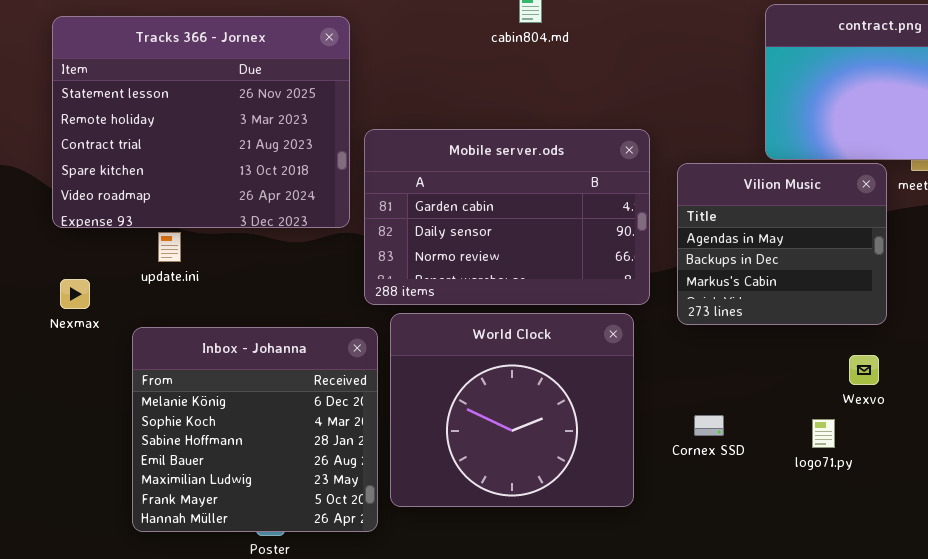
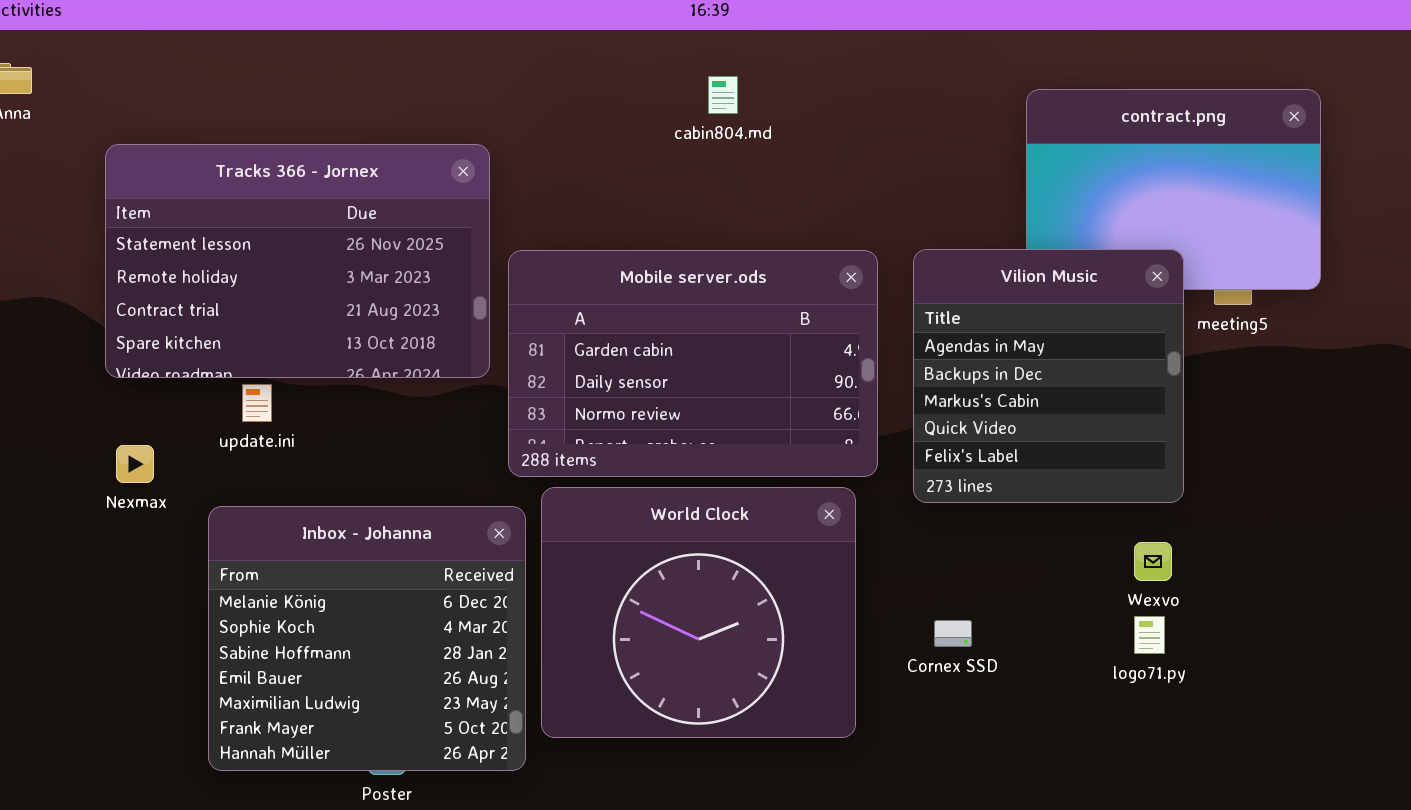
Tracks 366 - Jornex: [52,16,350,228] -> [105,144,490,378], resized
Vilion Music: [677,163,887,325] -> [913,249,1184,503], resized
logo71.py: [812,419,835,448] -> [1134,616,1165,654], moved

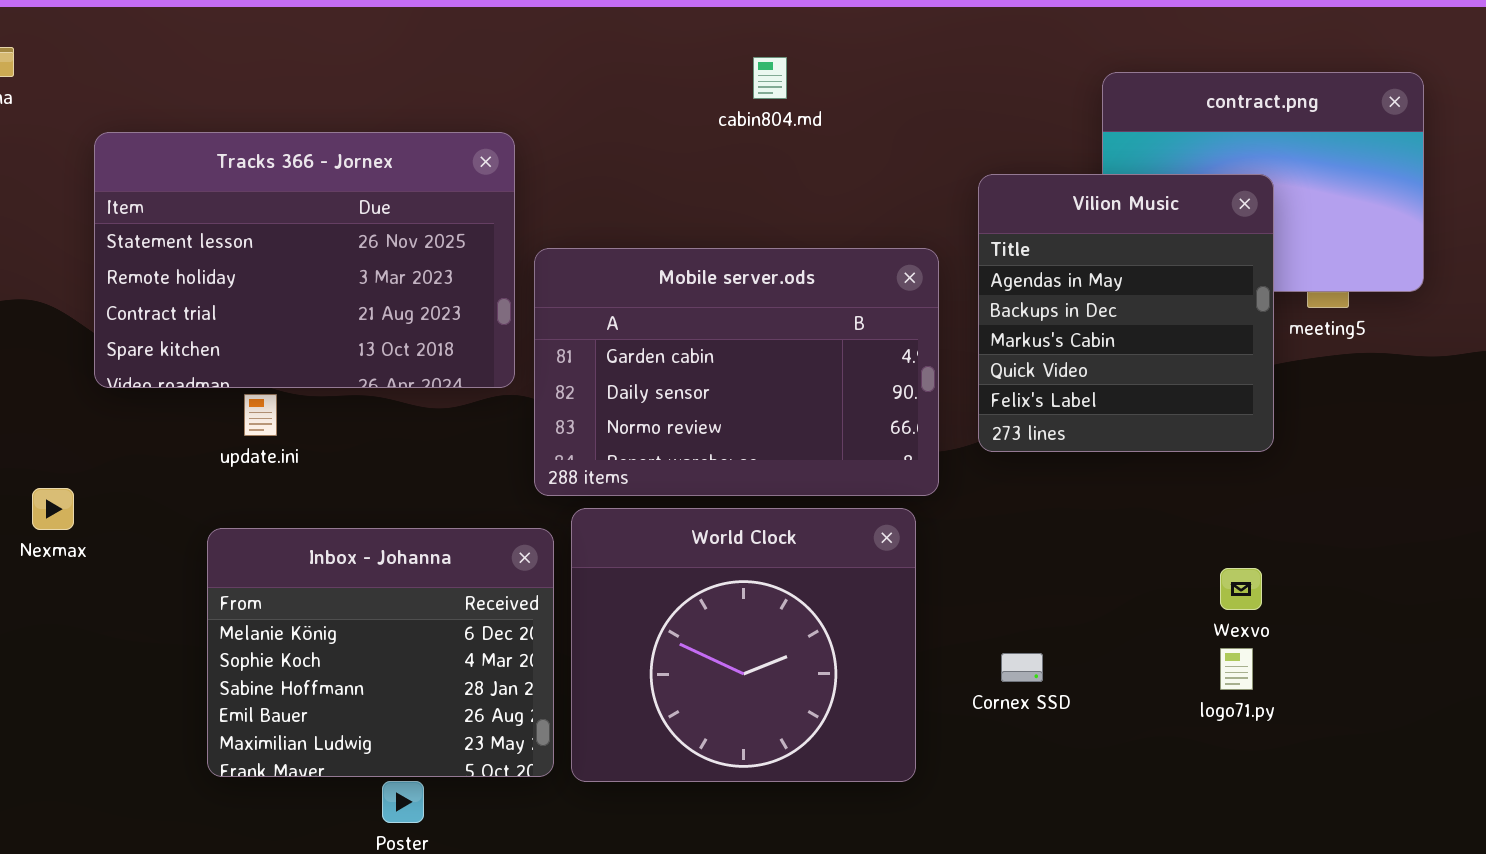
Vilion Music: [913,249,1184,503] -> [978,174,1274,452], moved
Nexmax: [116,445,154,483] -> [32,488,74,530], moved
Inbox - Johanna: [208,506,526,771] -> [207,528,554,777], resized

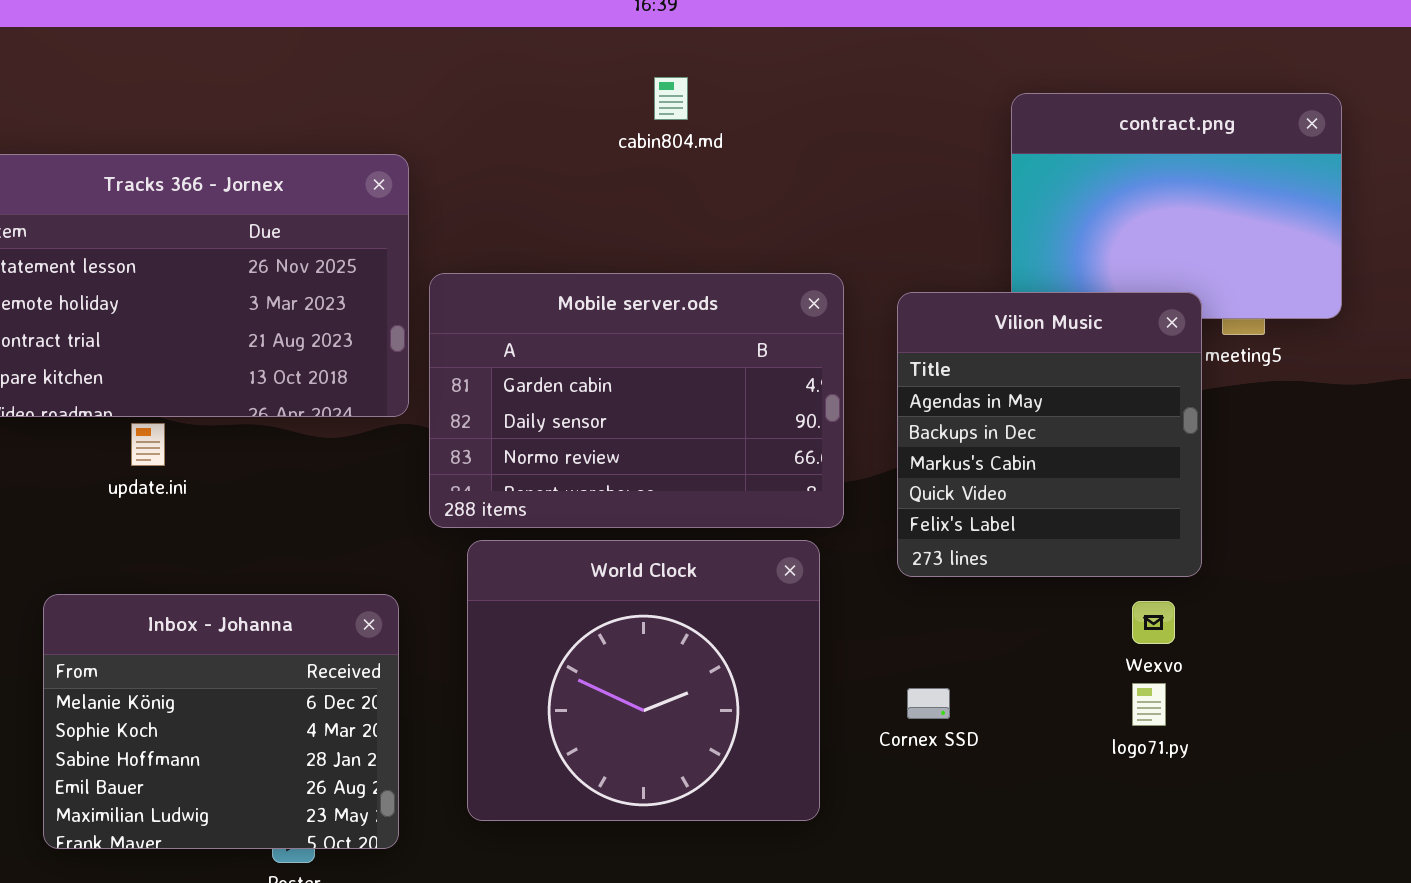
Vilion Music: [978,174,1274,452] -> [897,292,1202,577], moved
Inbox - Johanna: [207,528,554,777] -> [43,594,399,849], moved

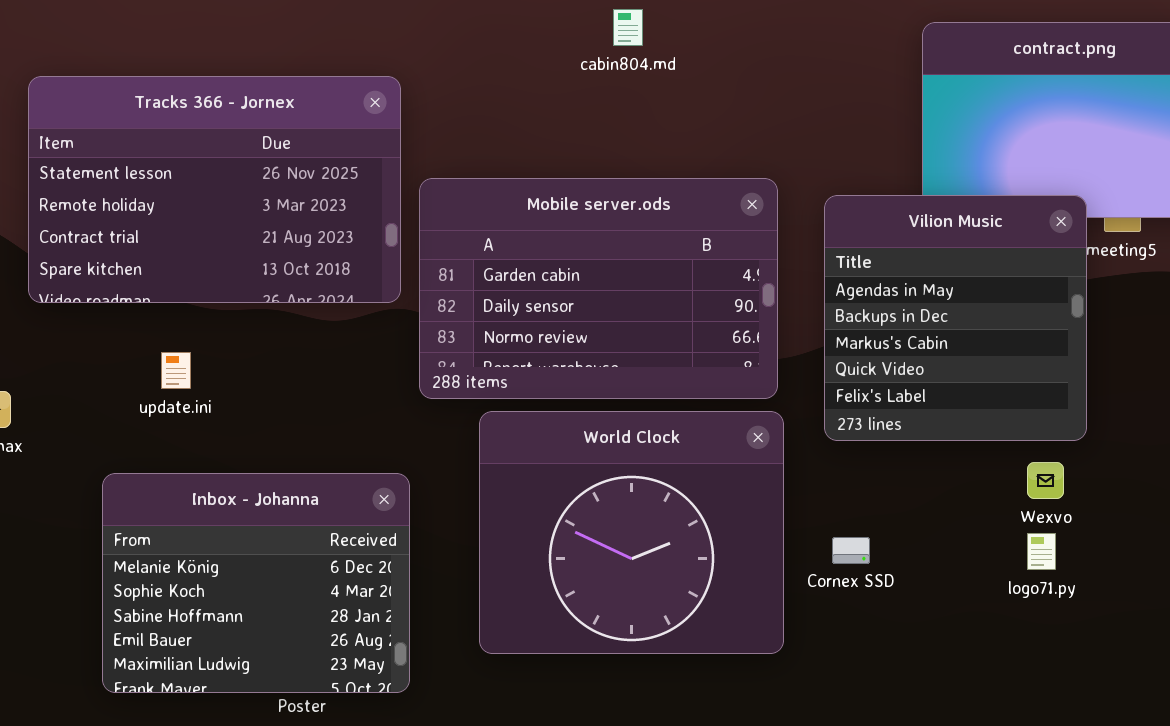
update.ini: [131,423,165,466] -> [161,352,191,389], moved
World Clock: [467,540,820,821] -> [479,411,784,654], moved
Inbox - Johanna: [43,594,399,849] -> [102,473,410,693], moved

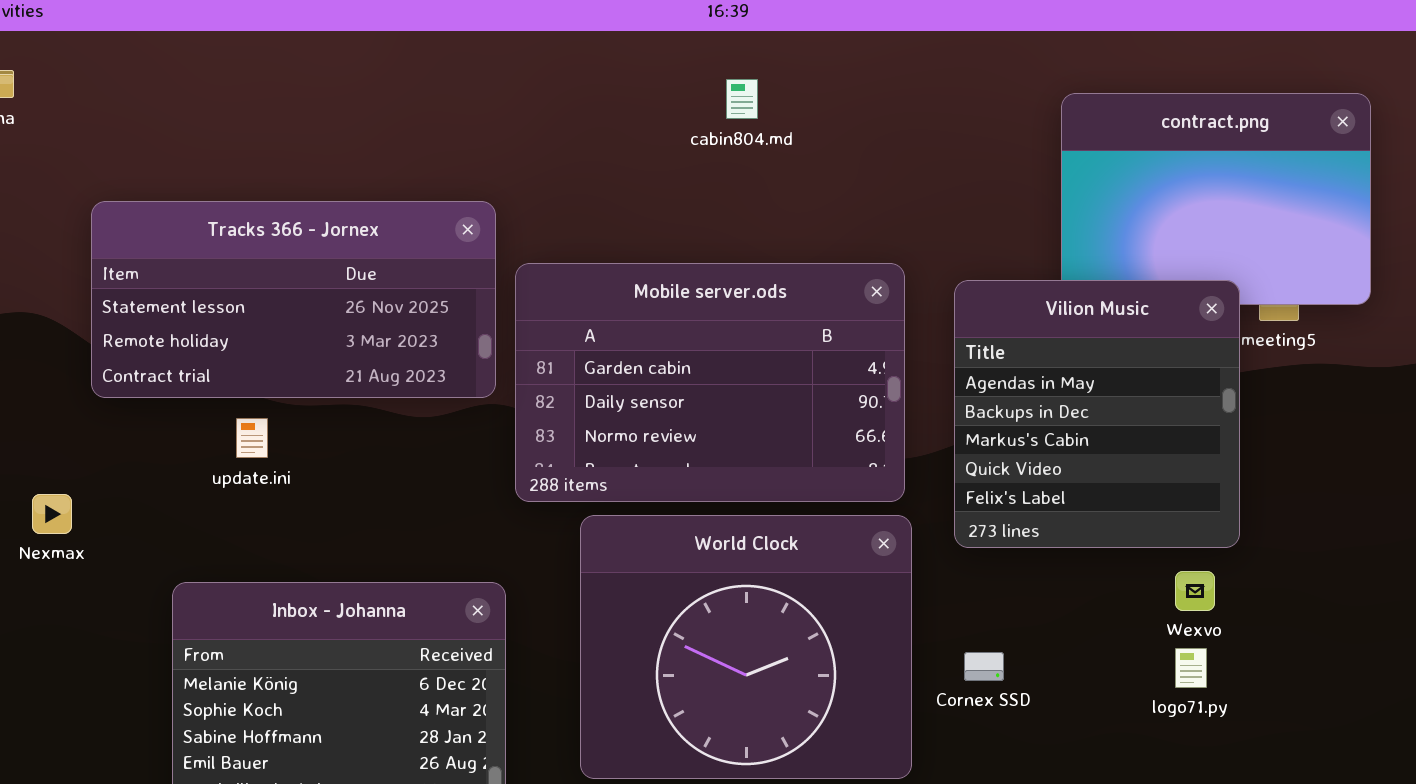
Tracks 366 - Jornex: [28,76,401,303] -> [91,201,496,398], resized
update.ini: [161,352,191,389] -> [236,418,268,458], moved

